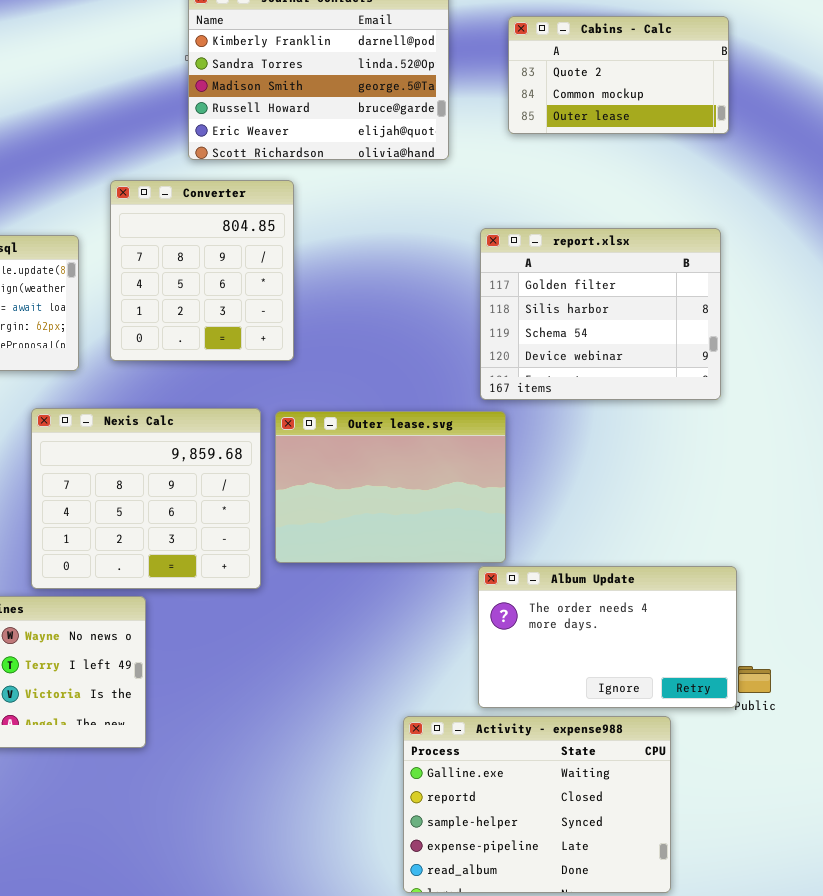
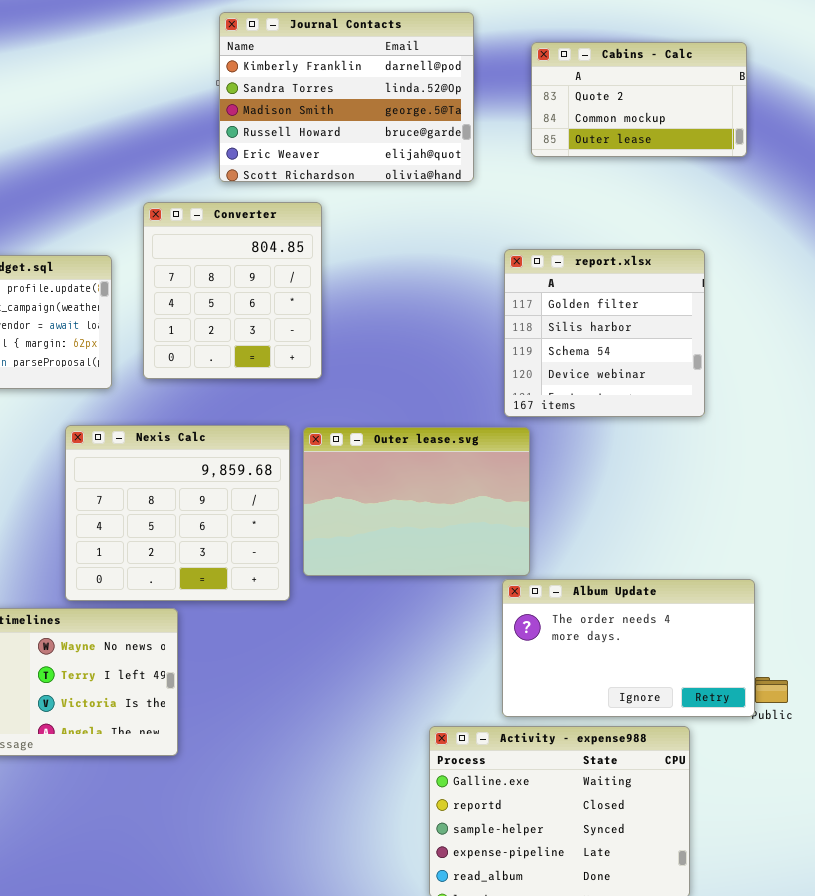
report.xlsx: [480,228,721,400] -> [504,249,705,417], resized

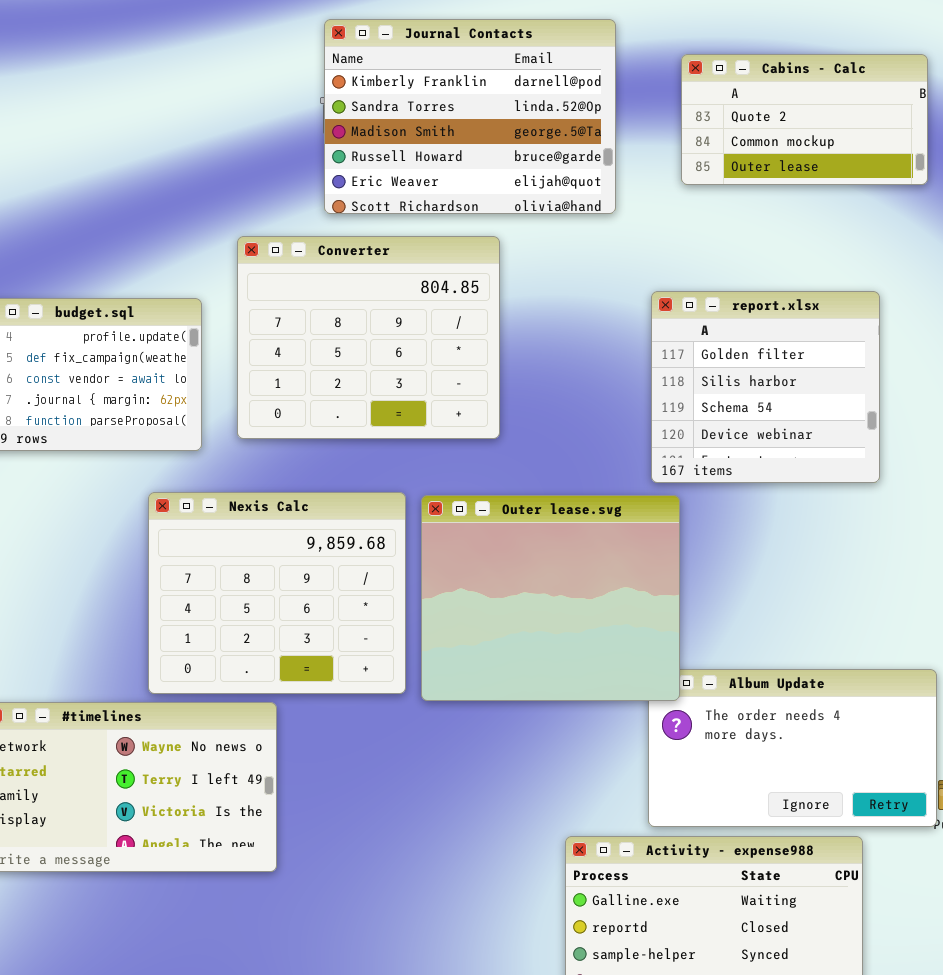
Converter: [143,202,322,379] -> [237,236,500,439], resized
Outer lease.svg: [303,427,530,576] -> [421,495,680,701], resized

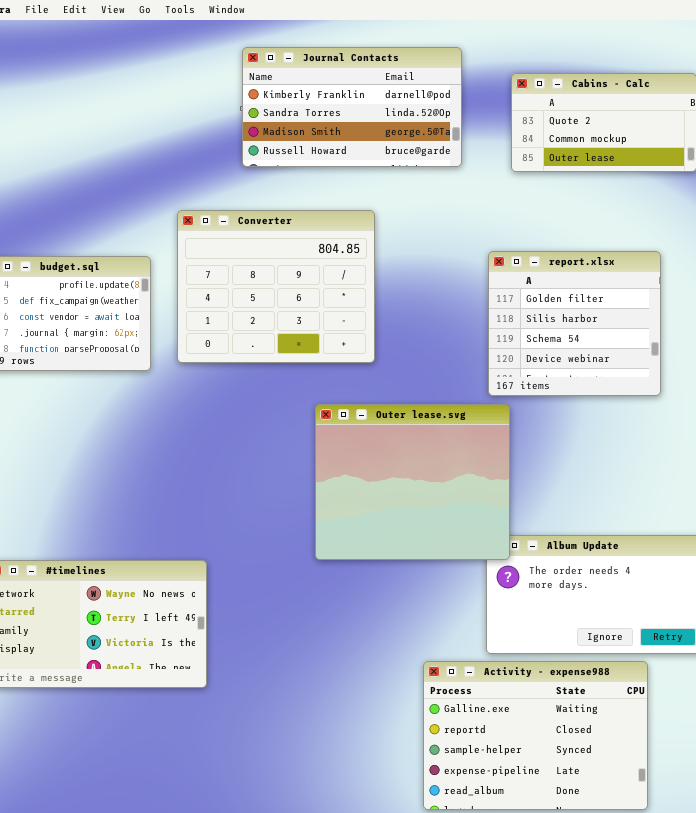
Journal Contacts: [324,19,616,214] -> [242,47,462,167], resized
Nexis Calc: [148,492,406,694] -> none, closed

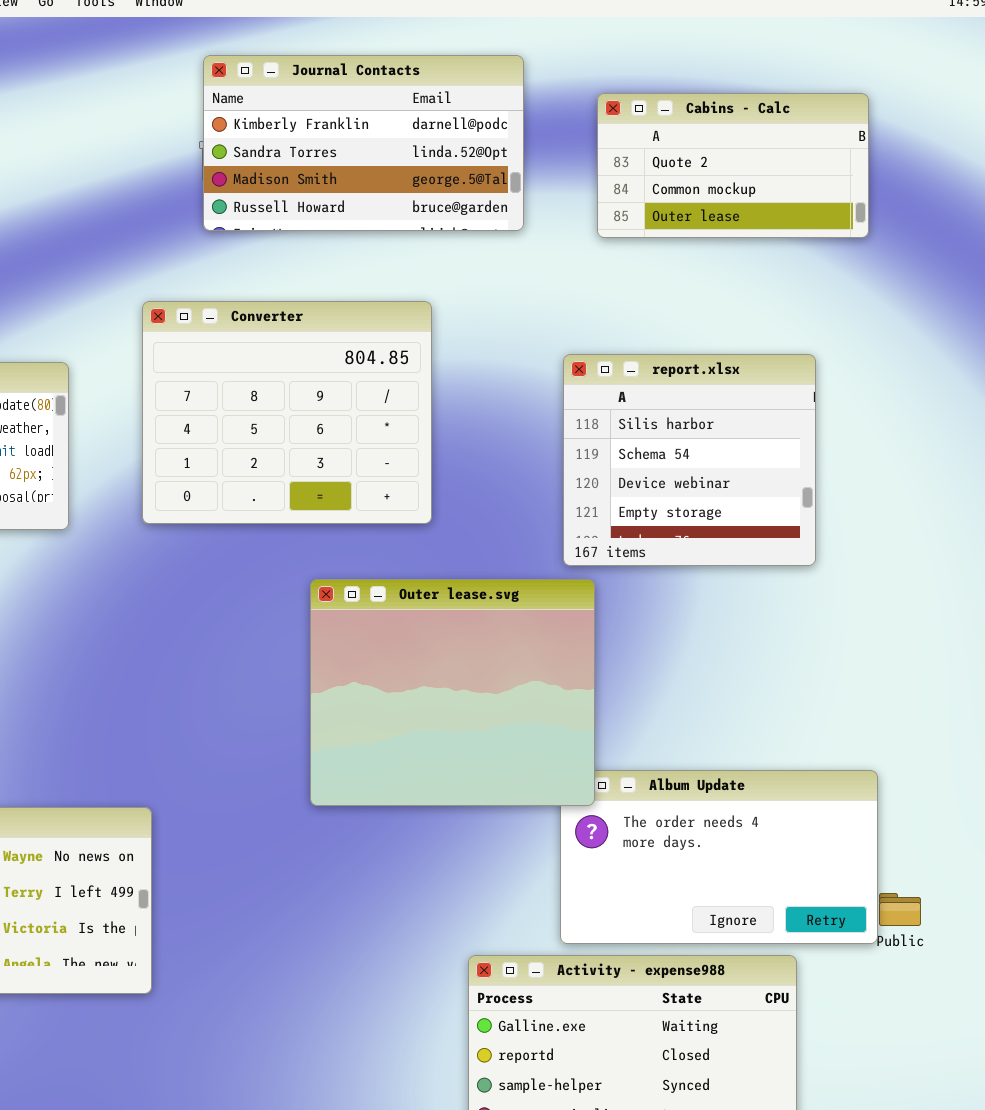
Converter: [177,210,375,363] -> [142,301,432,524], moved
report.xlsx: [488,251,661,396] -> [563,354,816,566], scrolled down 1 row

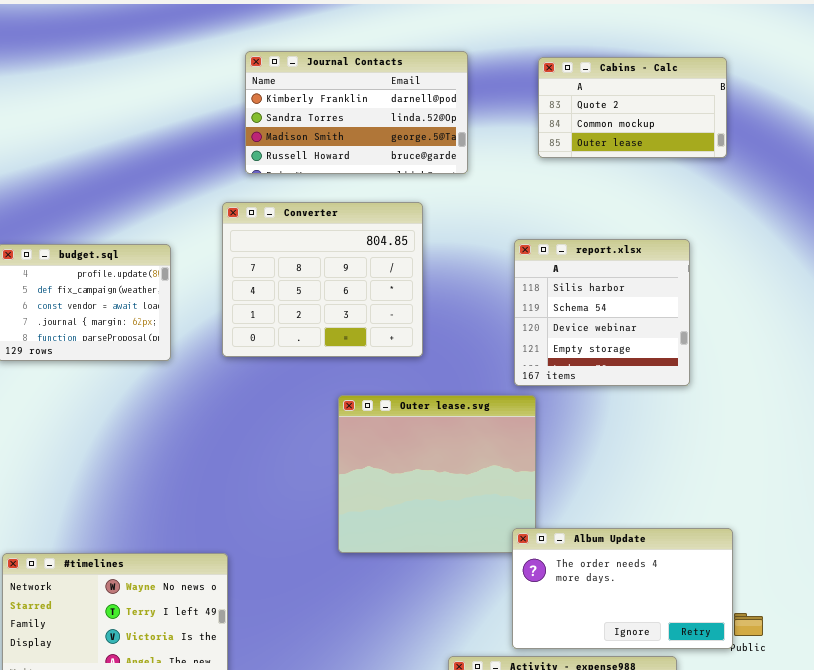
Journal Contacts: [203,55,524,231] -> [245,51,468,174], moved
Album Update: [560,770,878,944] -> [512,528,733,649], raised

